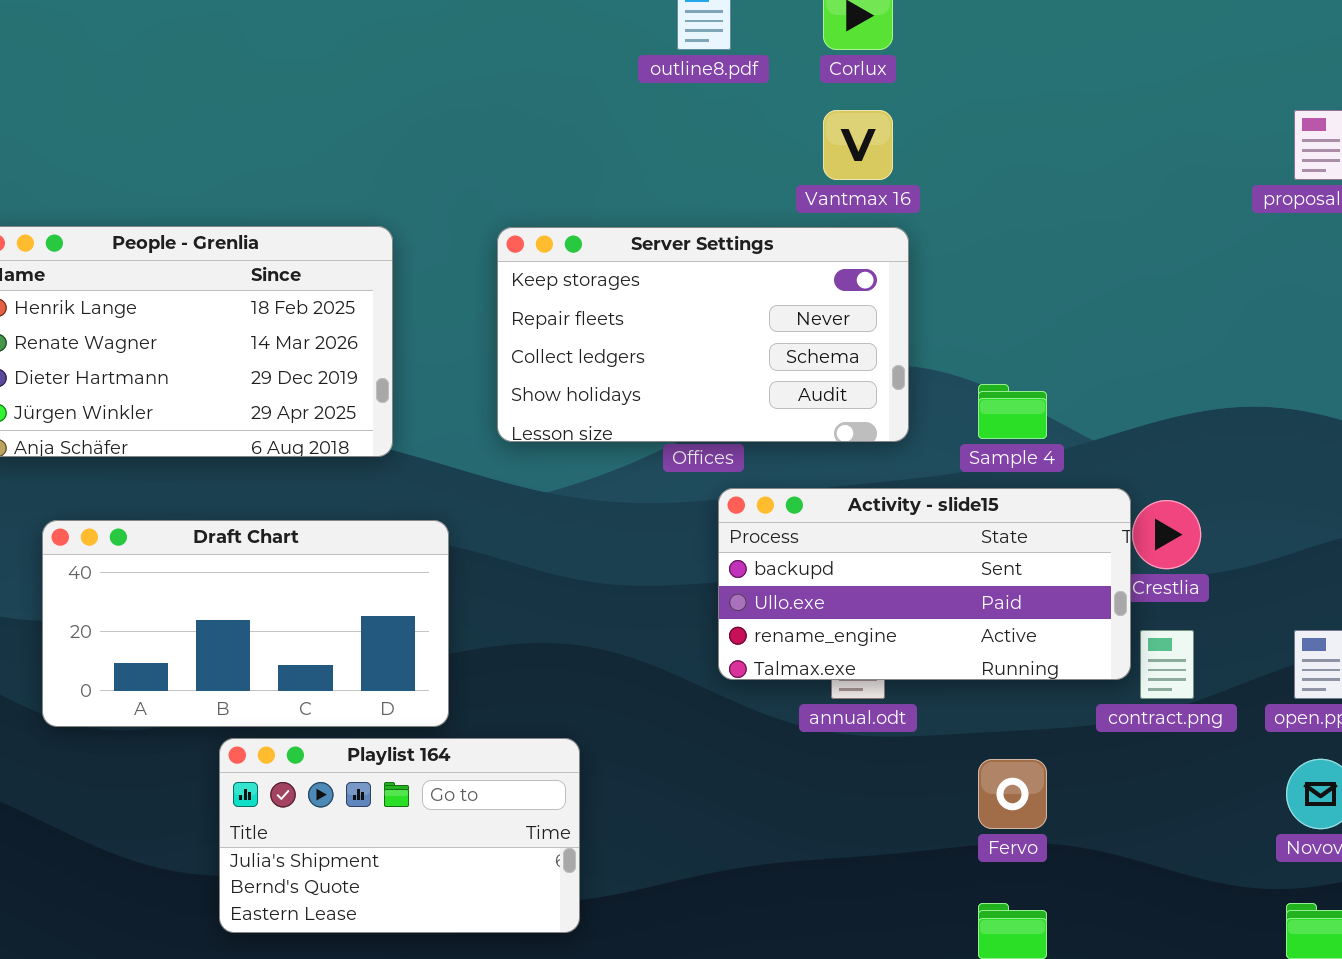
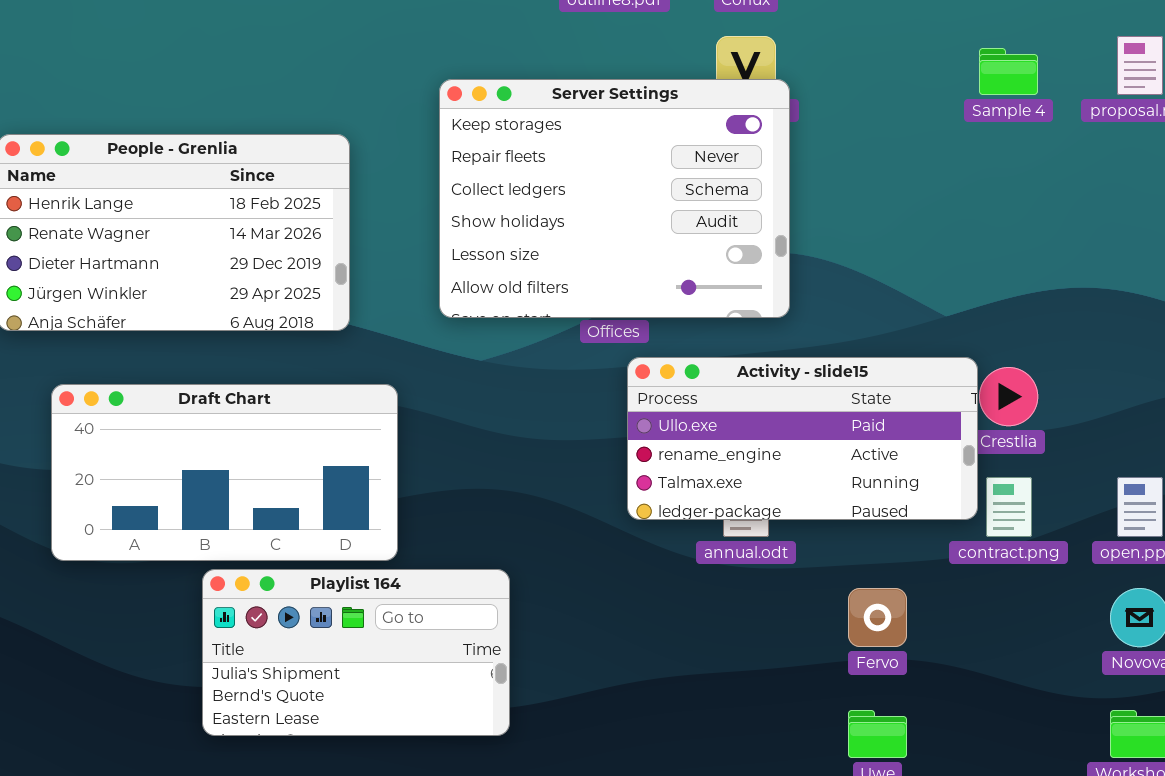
Server Settings: [497,227,909,442] -> [439,79,790,318], resized
Sample 4: [978,384,1047,439] -> [979,48,1038,95], moved
Activity - slide15: [718,488,1131,680] -> [627,357,978,520], scrolled down 1 row

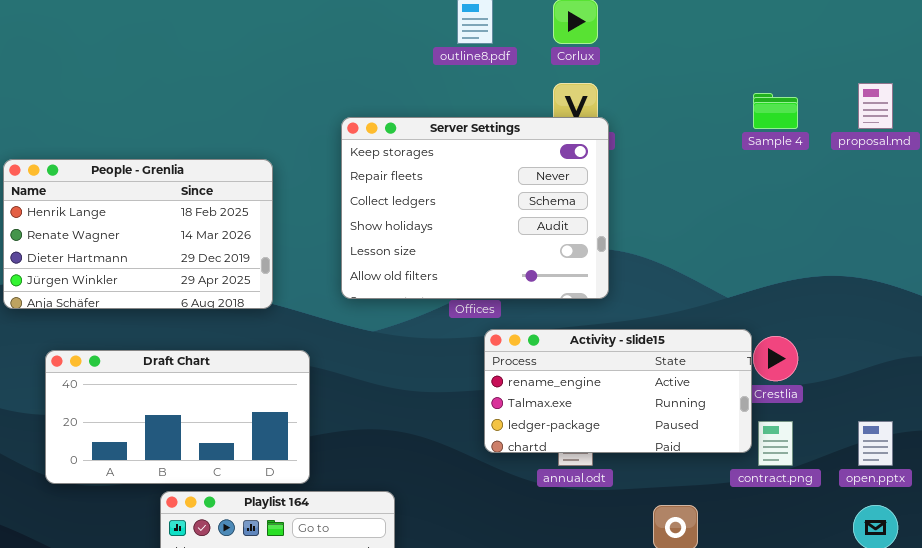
Activity - slide15: [627,357,978,520] -> [484,329,752,453], scrolled down 1 row

